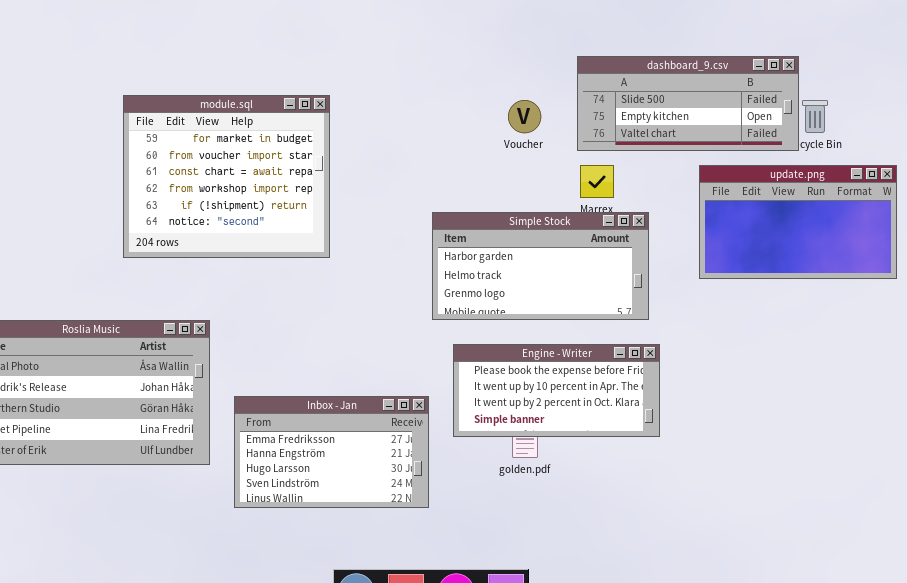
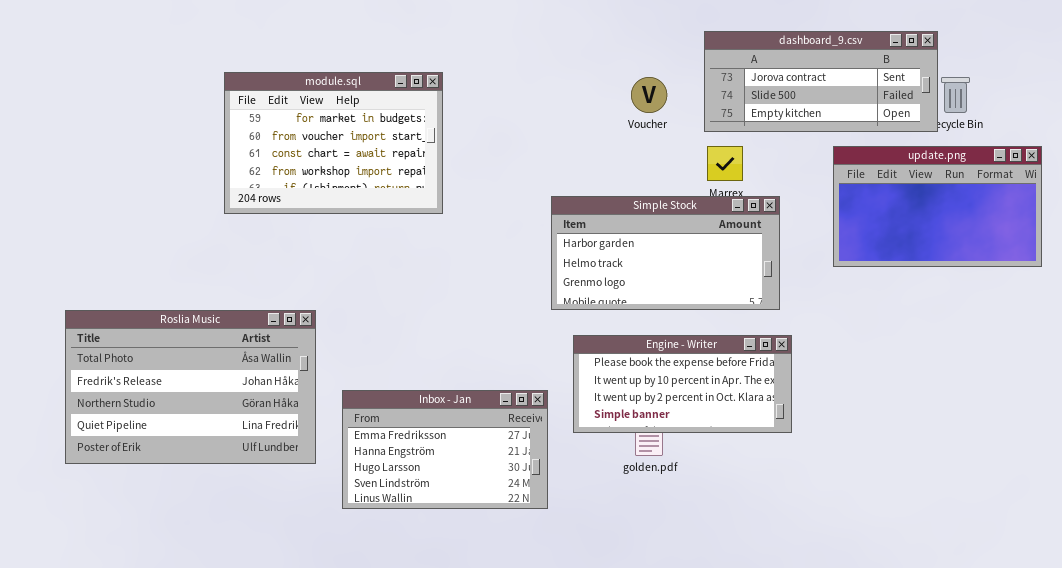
dashboard_9.csv: [577,56,799,151] -> [704,31,938,132], scrolled up 1 row
module.sql: [123,95,330,258] -> [224,72,443,214], resized

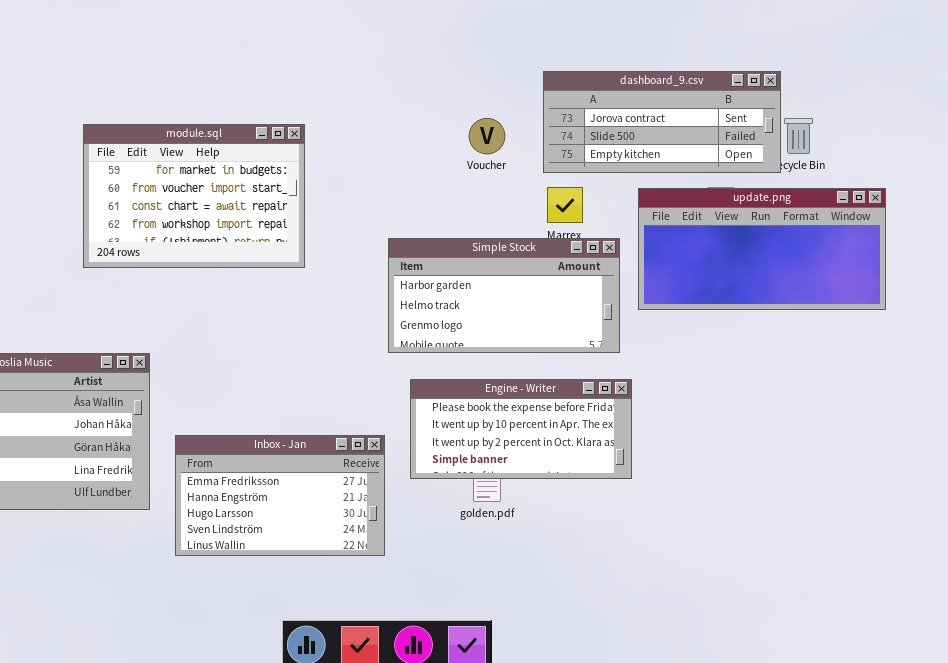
module.sql: [224,72,443,214] -> [83,124,305,268], moved
update.png: [833,146,1042,267] -> [638,188,886,310], resized

